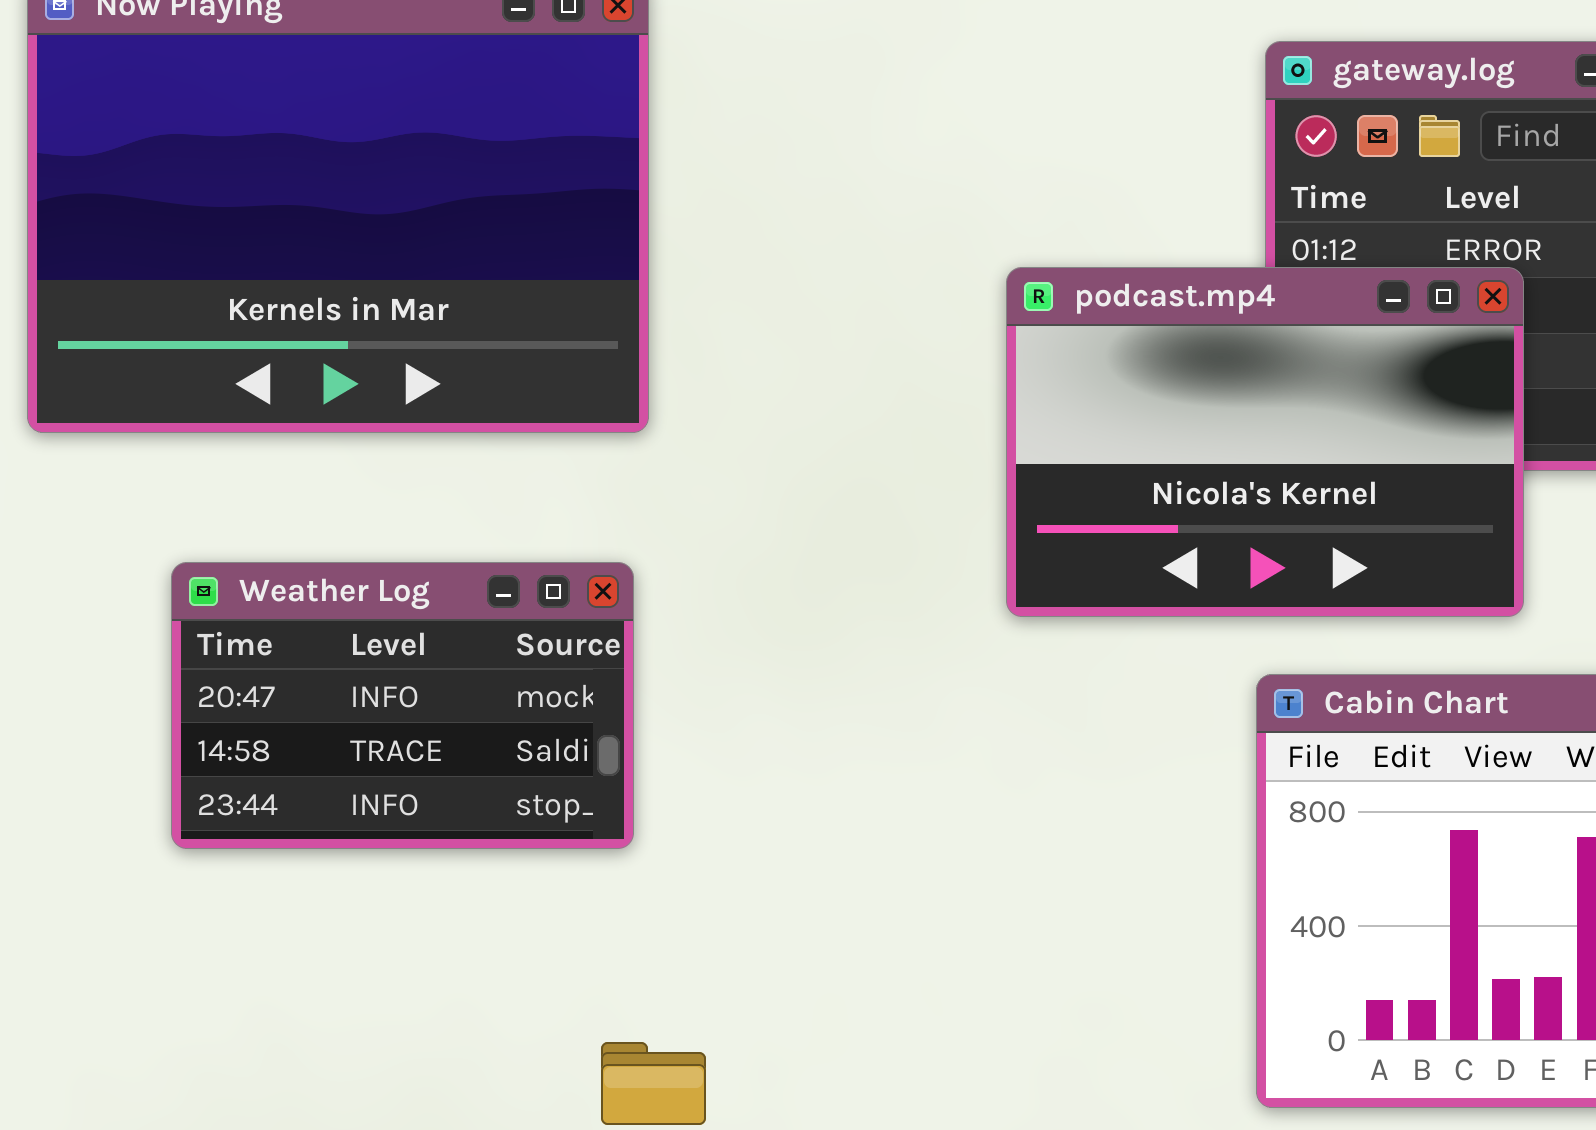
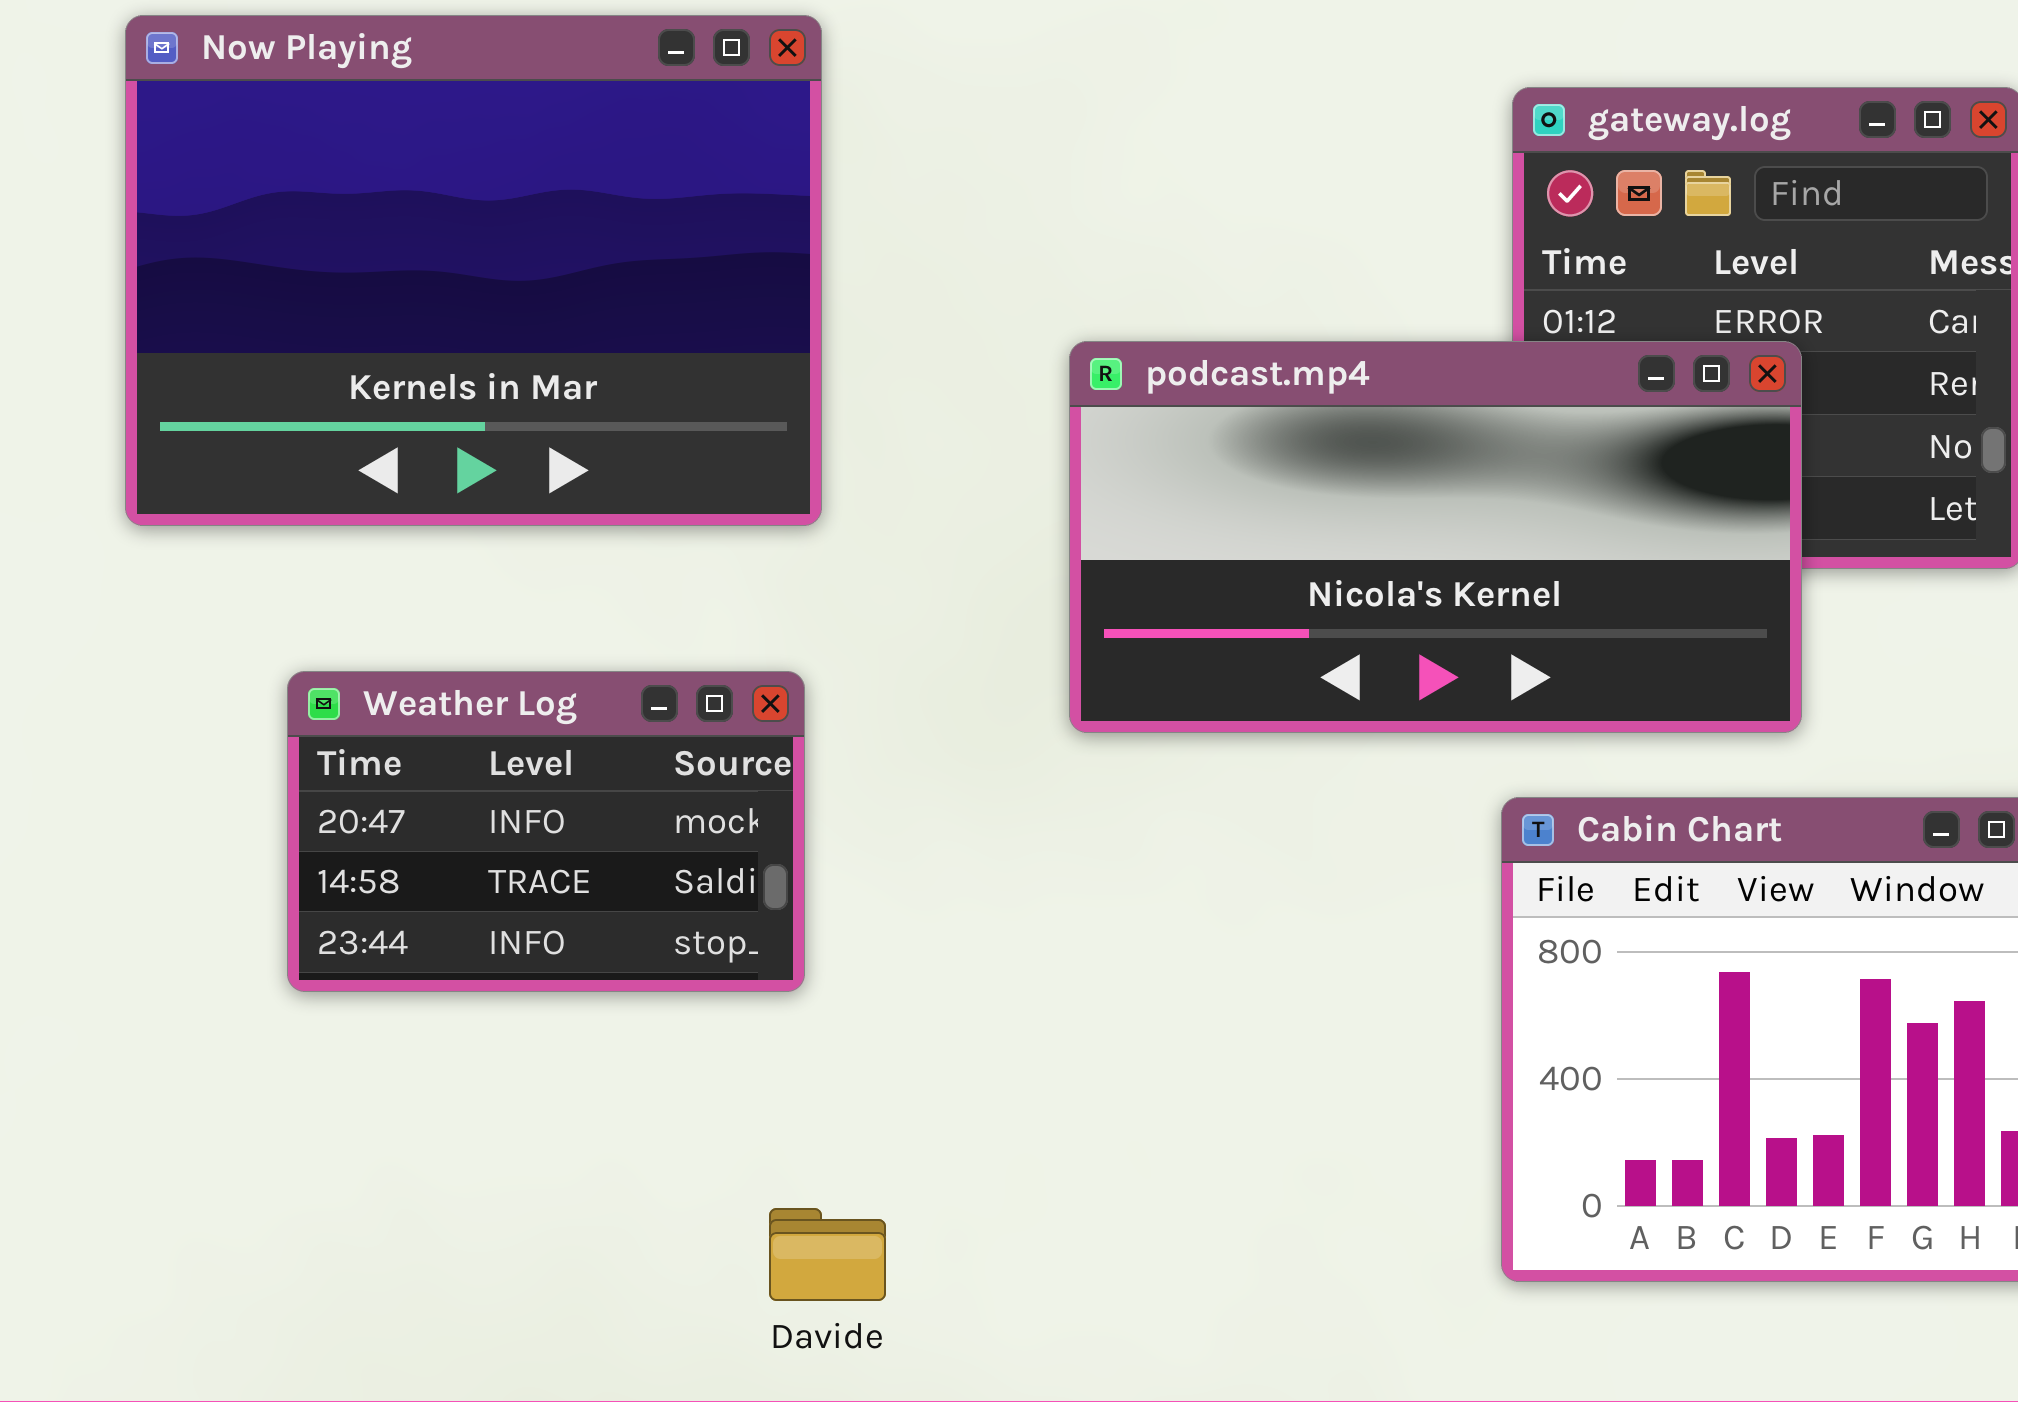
podcast.mp4: [1006,267,1524,617] -> [1069,341,1802,733], resized

